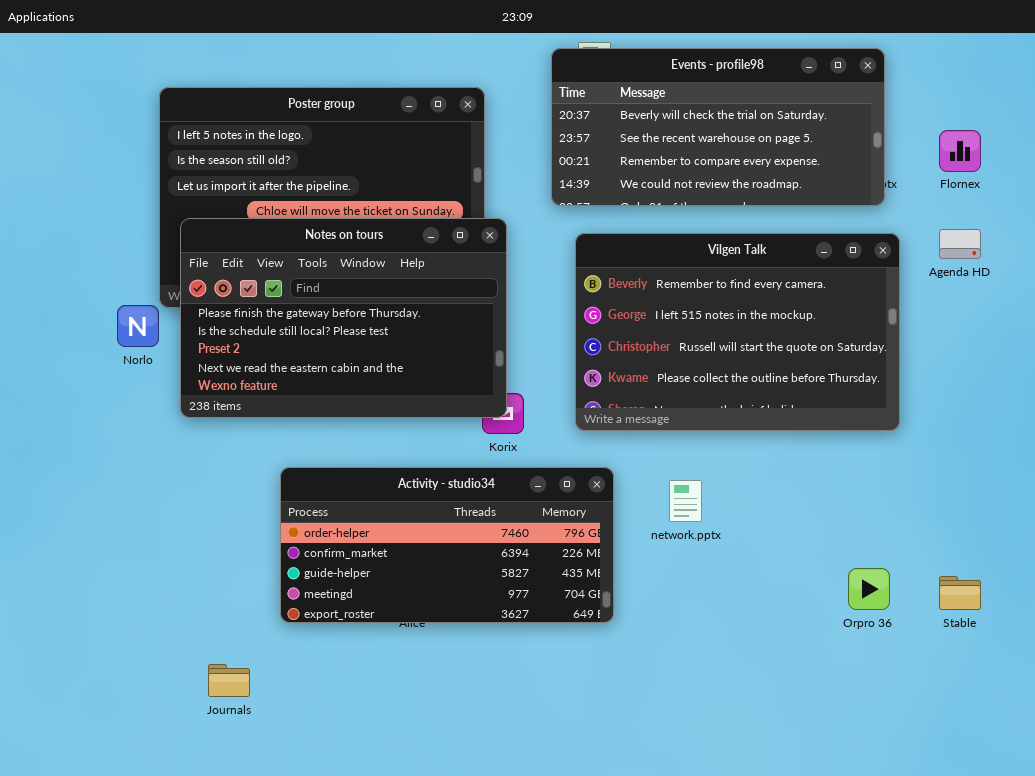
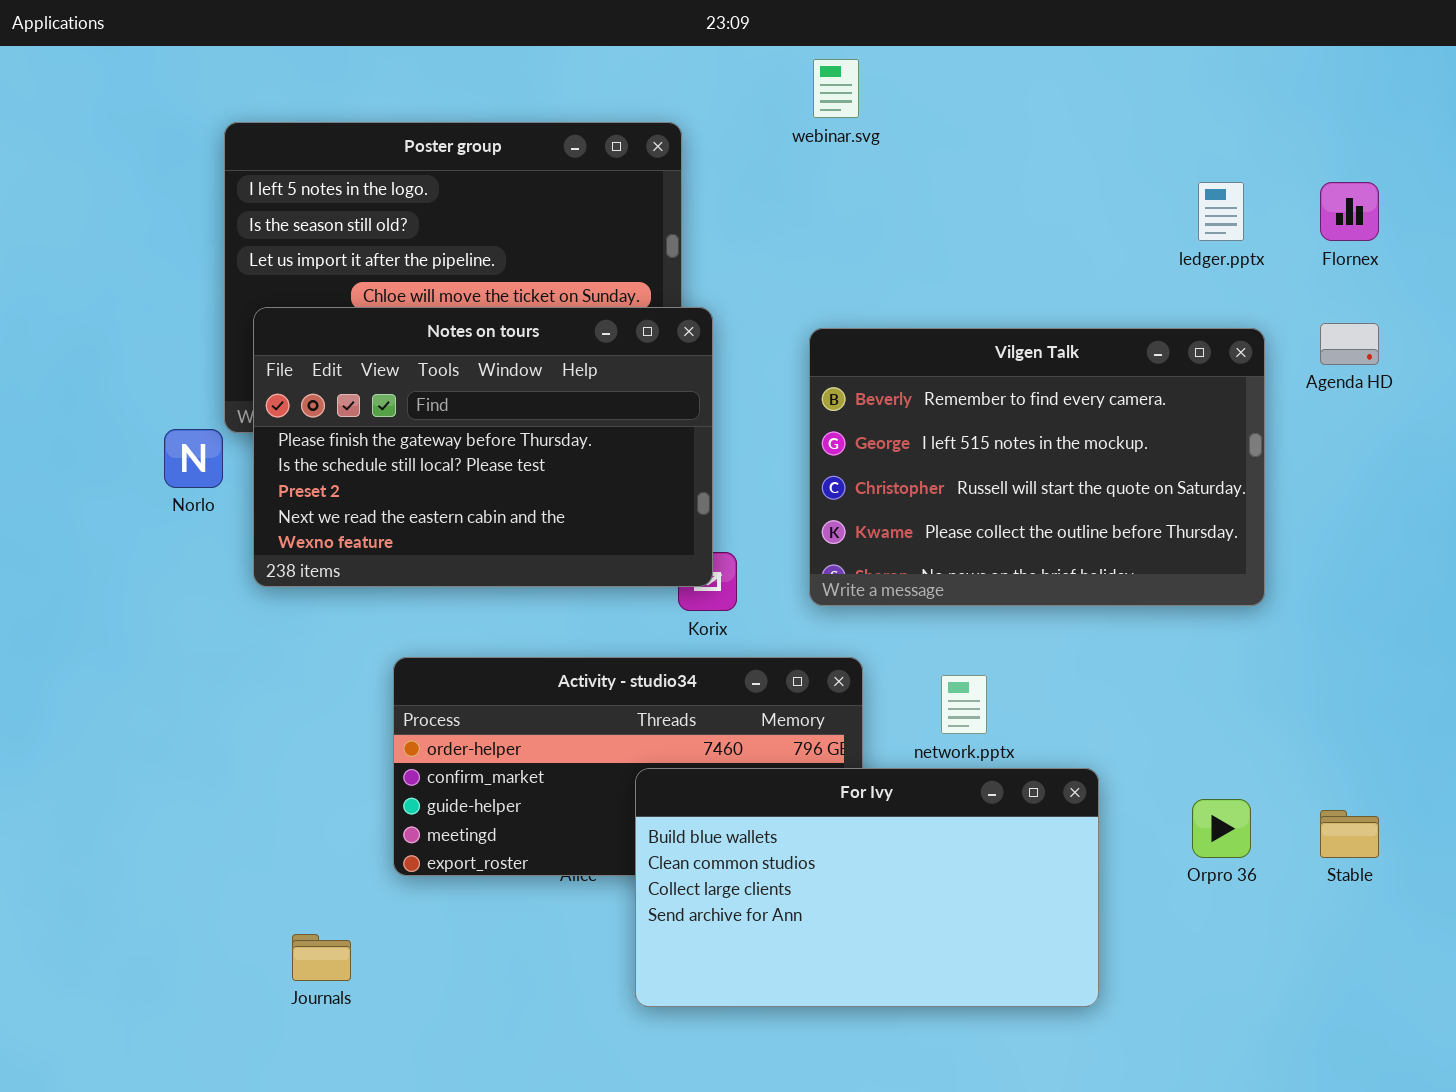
Events - profile98: [551,48,885,206] -> none, closed
For Ivy: none -> [635,768,1099,1007], opened

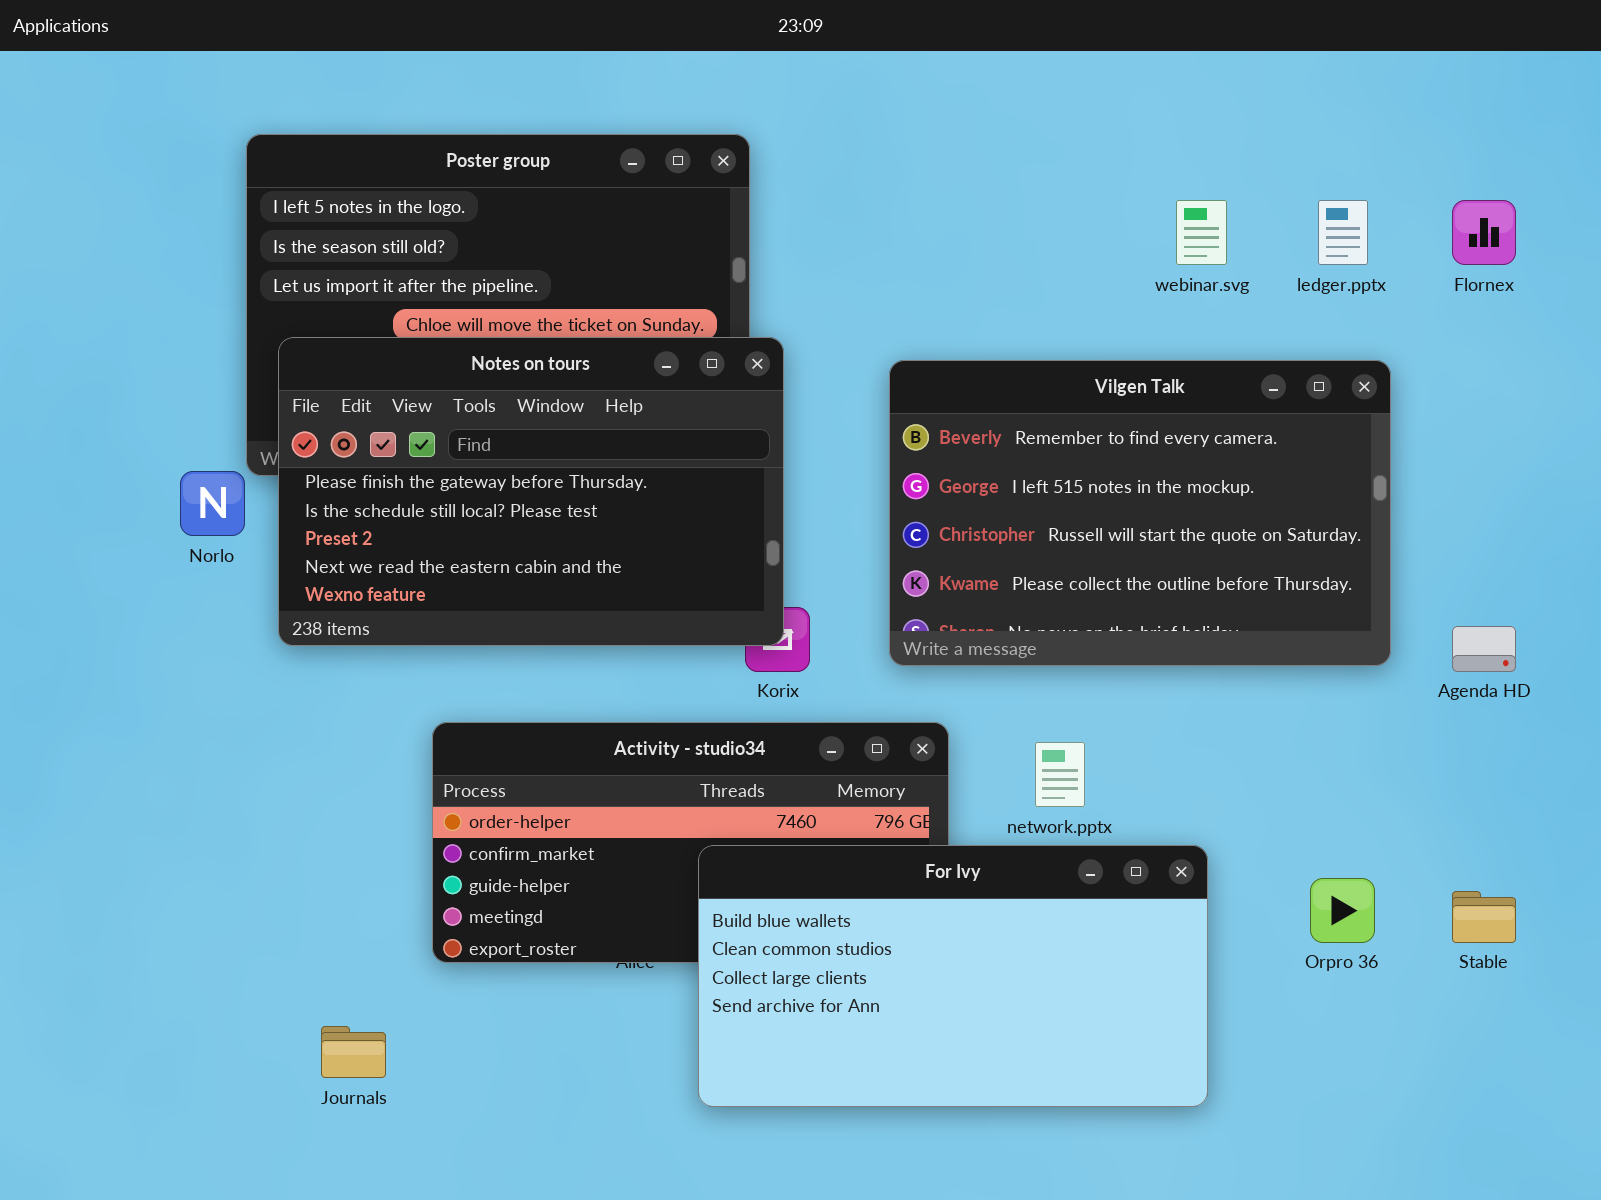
webinar.svg: [813,59,859,118] -> [1176,200,1227,265], moved
Agenda HD: [1320,323,1379,365] -> [1452,626,1516,672], moved

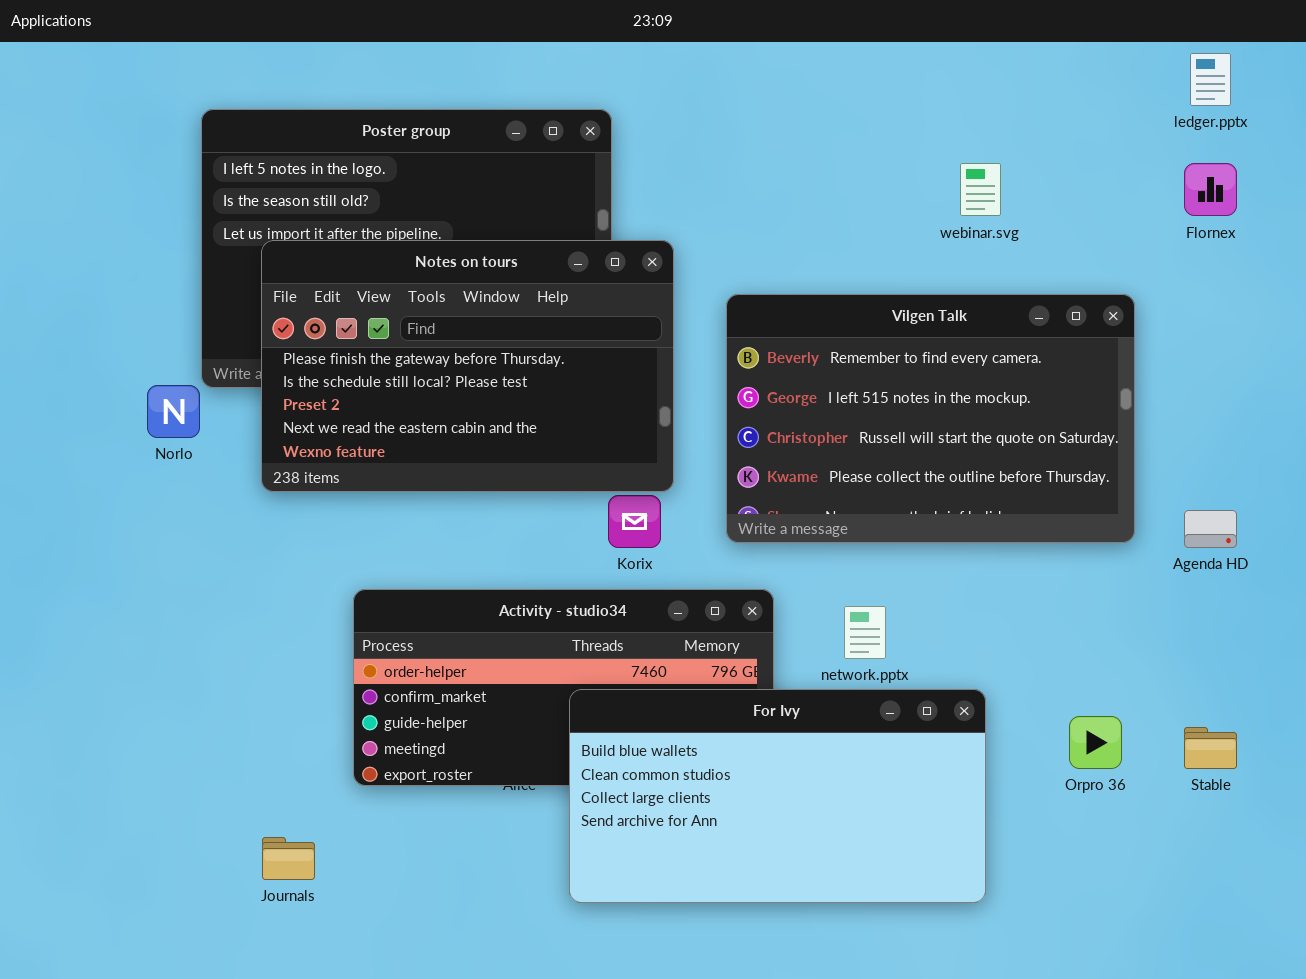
ledger.pptx: [1318,200,1368,265] -> [1190,53,1231,106], moved
Notes on tours: [278,337,784,646] -> [261,240,674,492], moved

